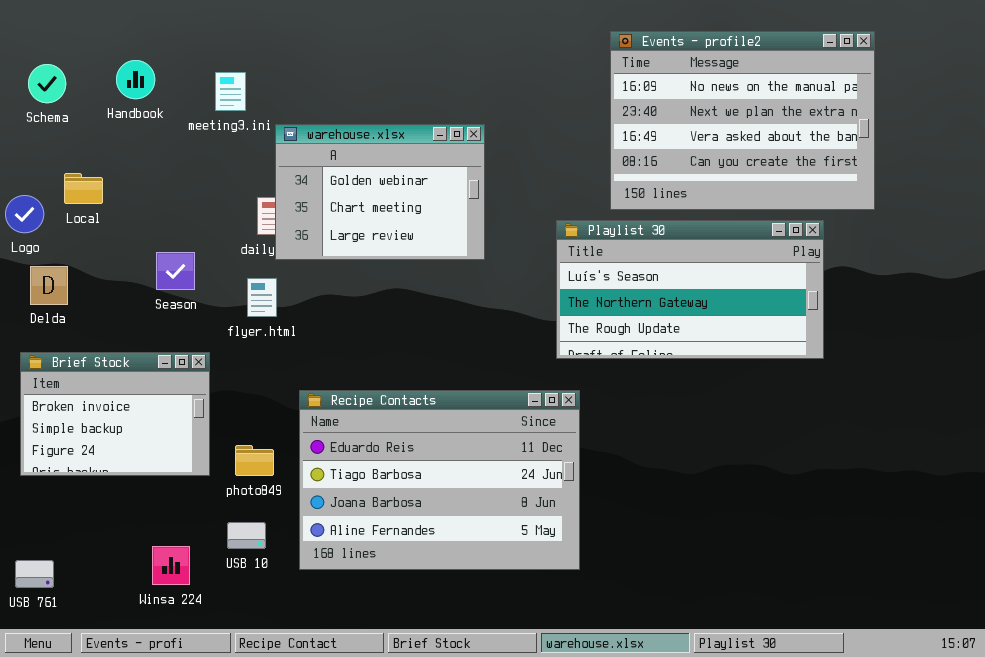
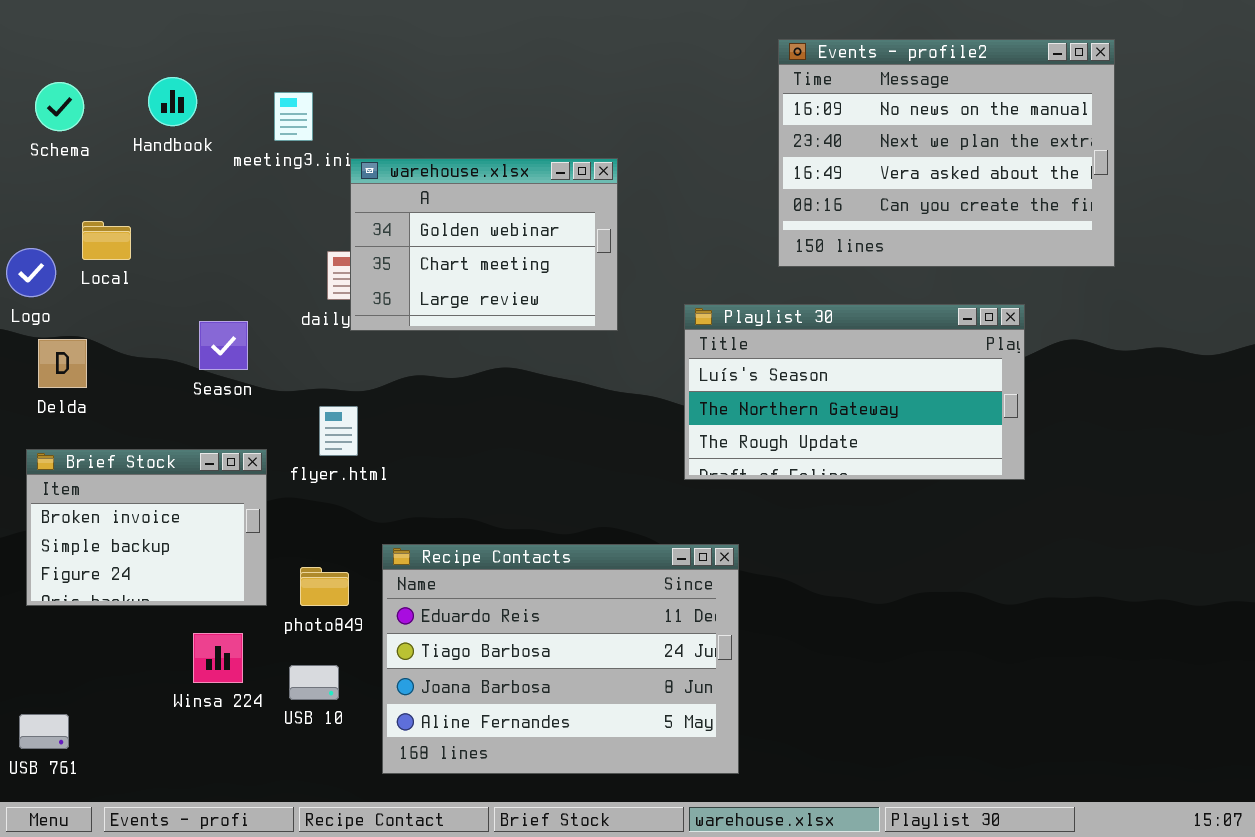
Playlist 30: [556,220,824,359] -> [684,304,1025,480], moved
flyer.html: [247,278,277,317] -> [319,406,358,456], moved
Recipe Contacts: [299,390,580,570] -> [382,544,739,774], moved
Winsa 224: [152,546,190,585] -> [193,633,243,683], moved

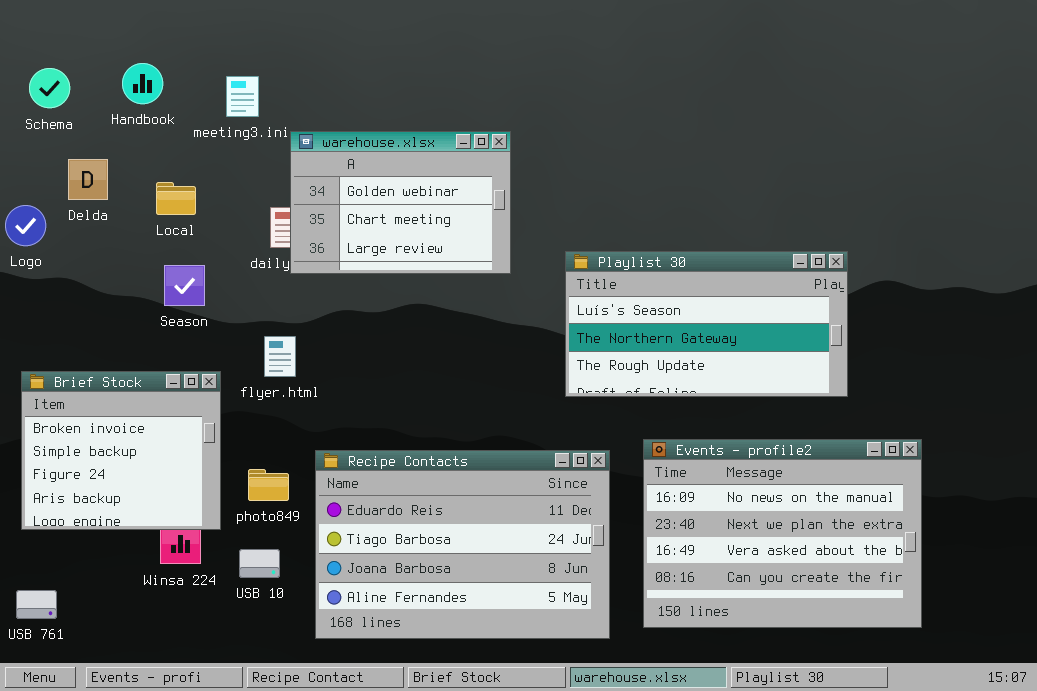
Events - profile2: [778,39,1115,267] -> [643,439,922,628], moved
Local: [82,221,131,260] -> [156,182,196,215], moved
Delda: [38,339,87,388] -> [68,159,108,200], moved
Brief Stock: [26,449,267,606] -> [21,371,221,530], resized

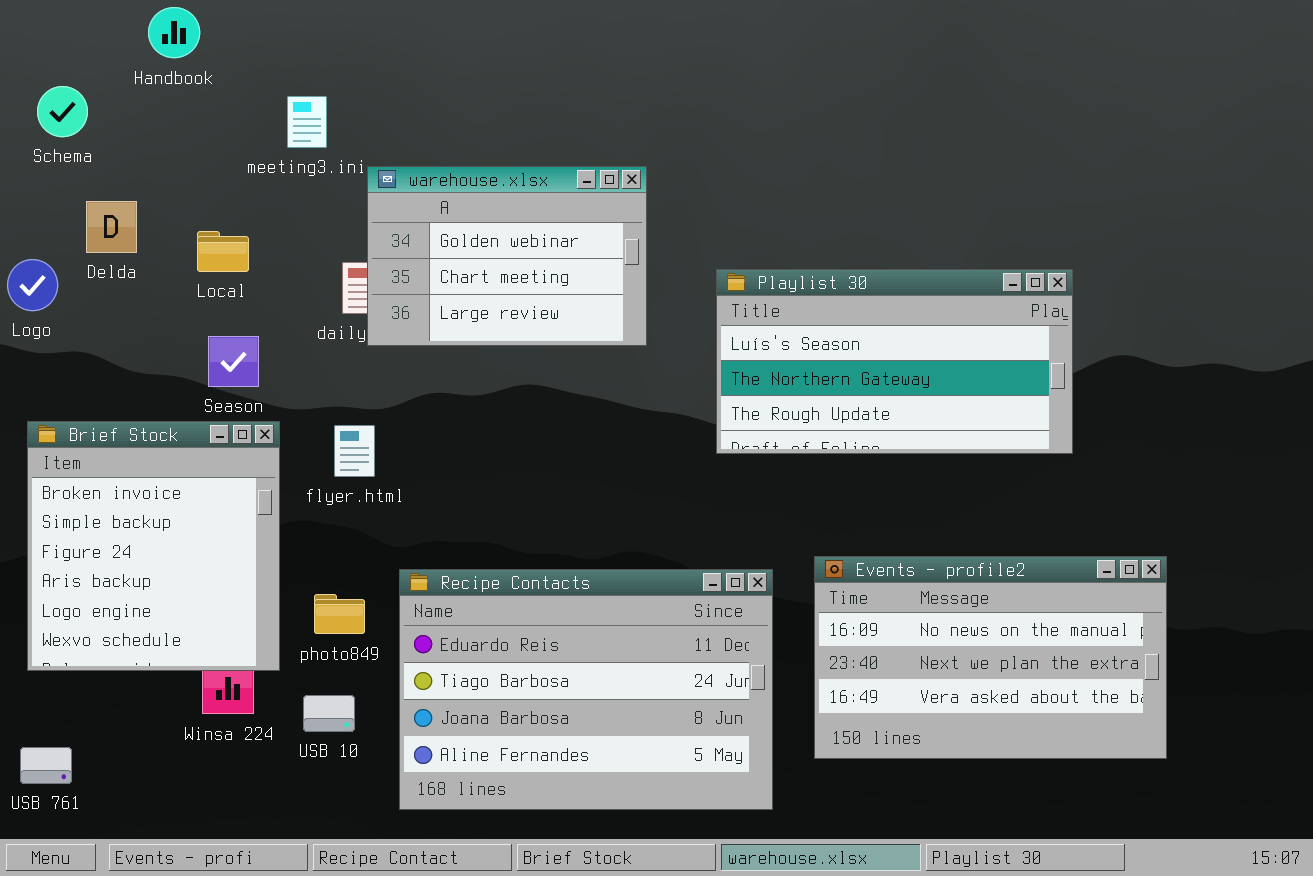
Handbook: [122,63,163,104] -> [148,7,200,58], moved
Playlist 30: [565,251,848,397] -> [716,269,1073,454], moved
Brief Stock: [21,371,221,530] -> [27,421,280,671], resized
Events - profile2: [643,439,922,628] -> [814,556,1167,759], resized

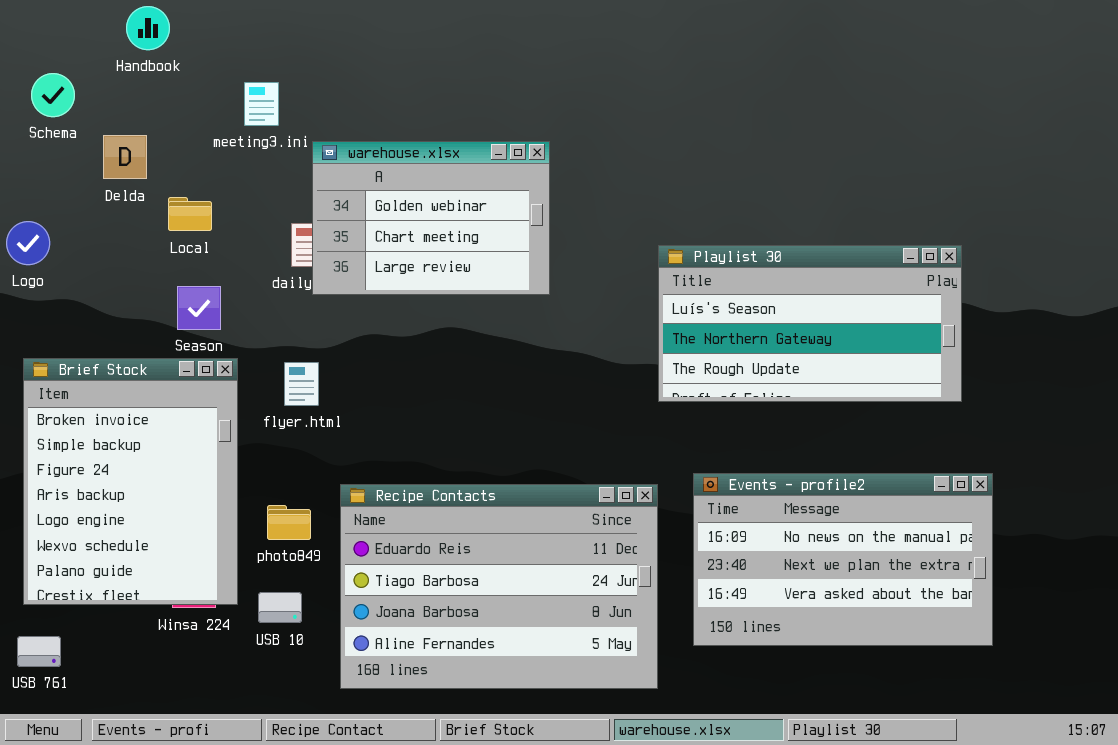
Delda: [86,201,137,253] -> [103,135,147,179], moved
Playlist 30: [716,269,1073,454] -> [658,245,962,402], moved
Brief Stock: [27,421,280,671] -> [23,358,238,605], resized

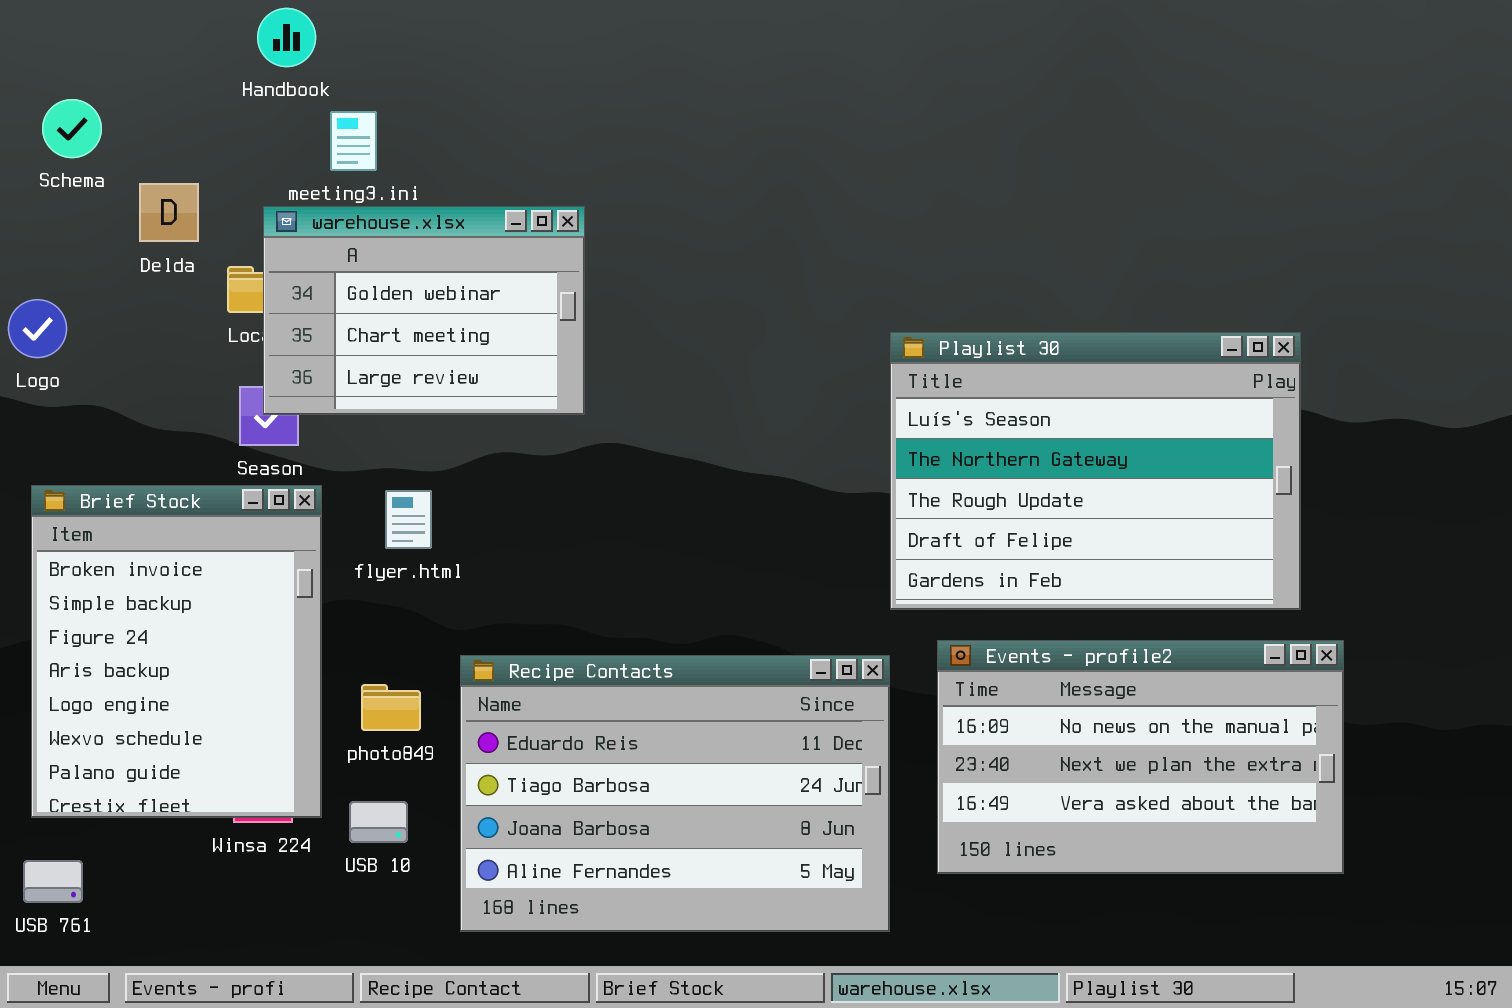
Handbook: [126,6,170,50] -> [257,8,316,67], moved
warehouse.xlsx: [312,141,550,295] -> [263,206,585,415], moved
Playlist 30: [658,245,962,402] -> [890,332,1301,610], resized

